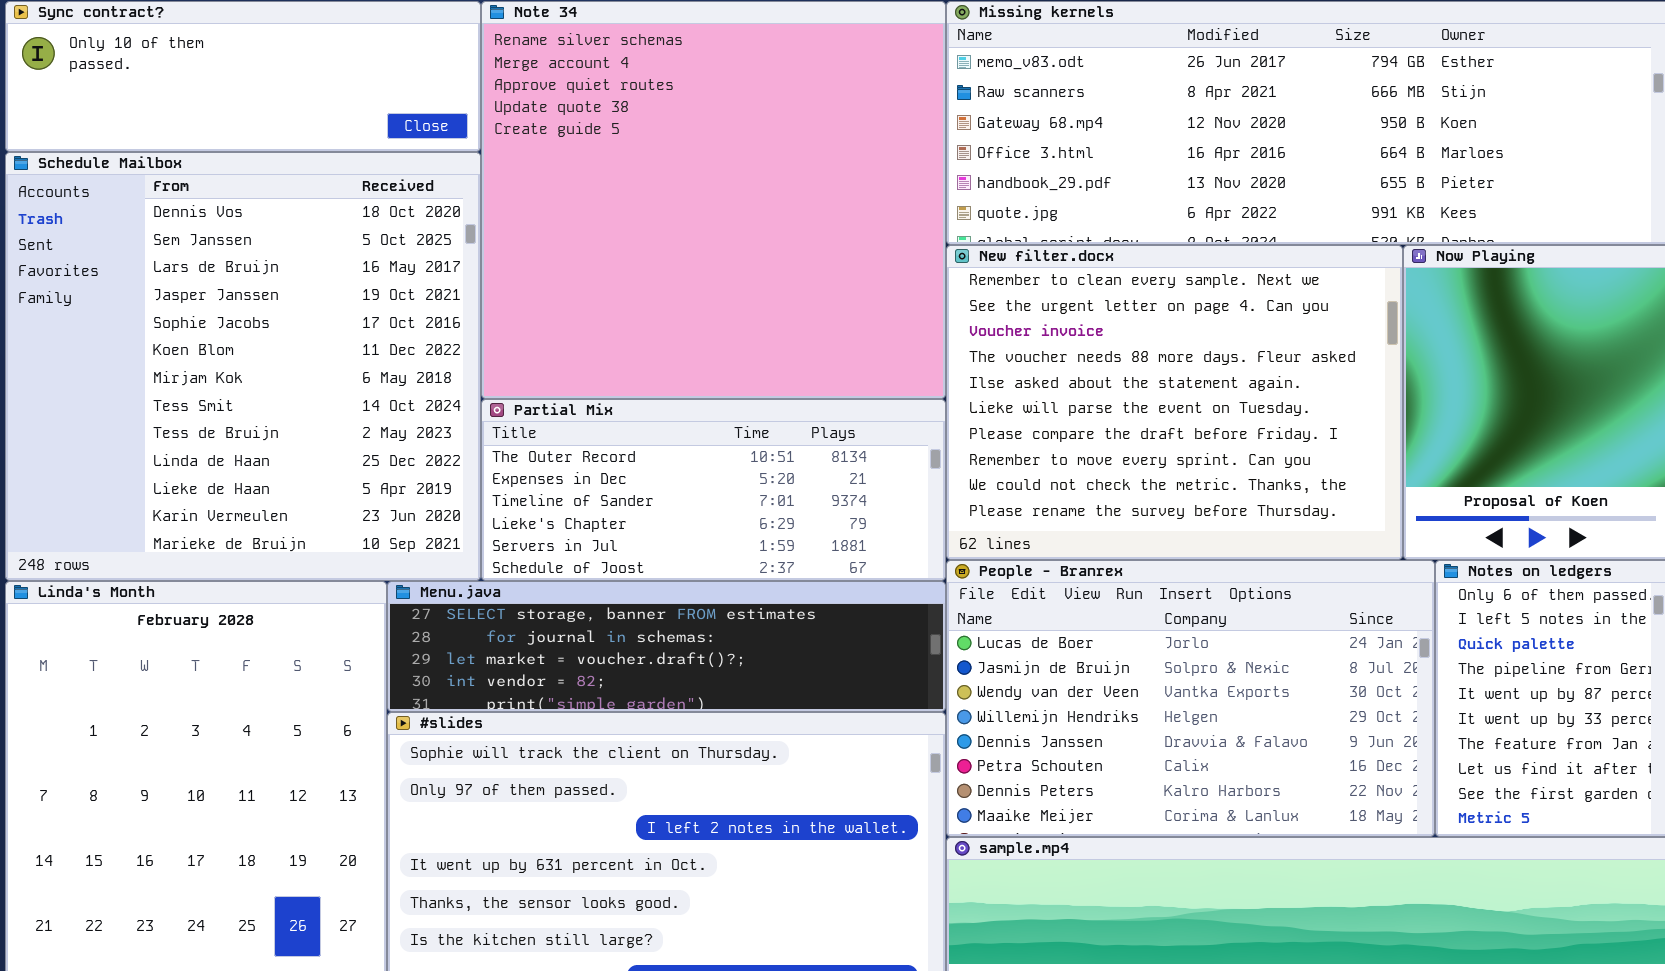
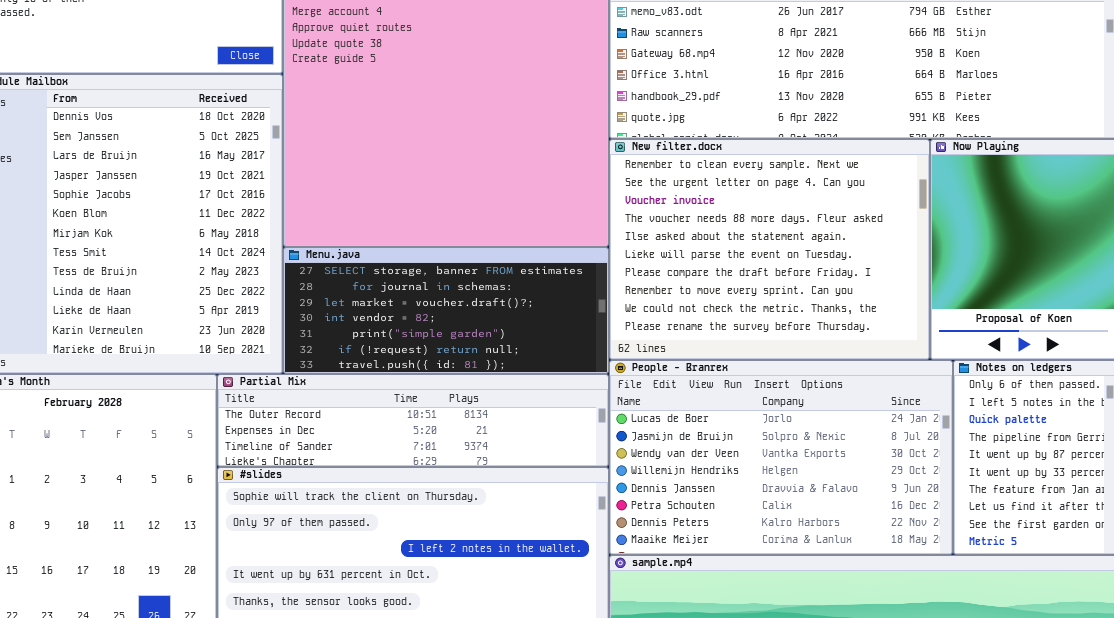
Partial Mix: [481,399,946,581] -> [217,374,609,467], moved, resized
Menu.java: [387,581,946,712] -> [283,247,609,374], moved, resized

